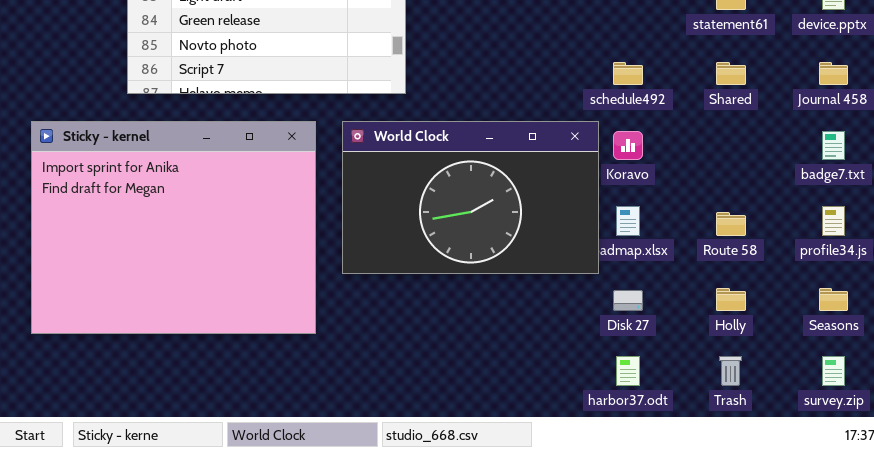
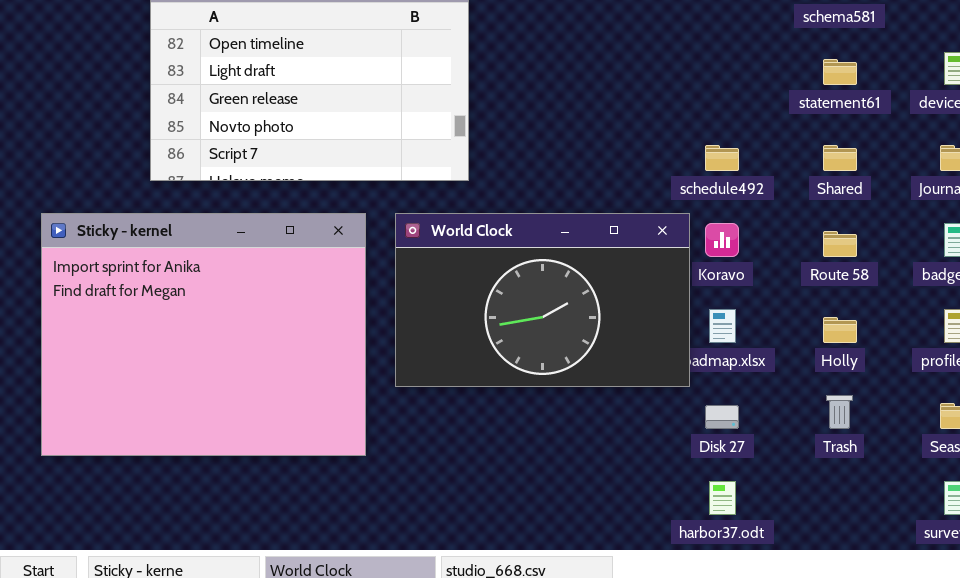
Route 58: [716,212,746,236] -> [823,231,857,257], moved
Holly: [716,288,746,311] -> [823,317,857,343], moved
Trash: [719,356,742,386] -> [826,395,853,429], moved

